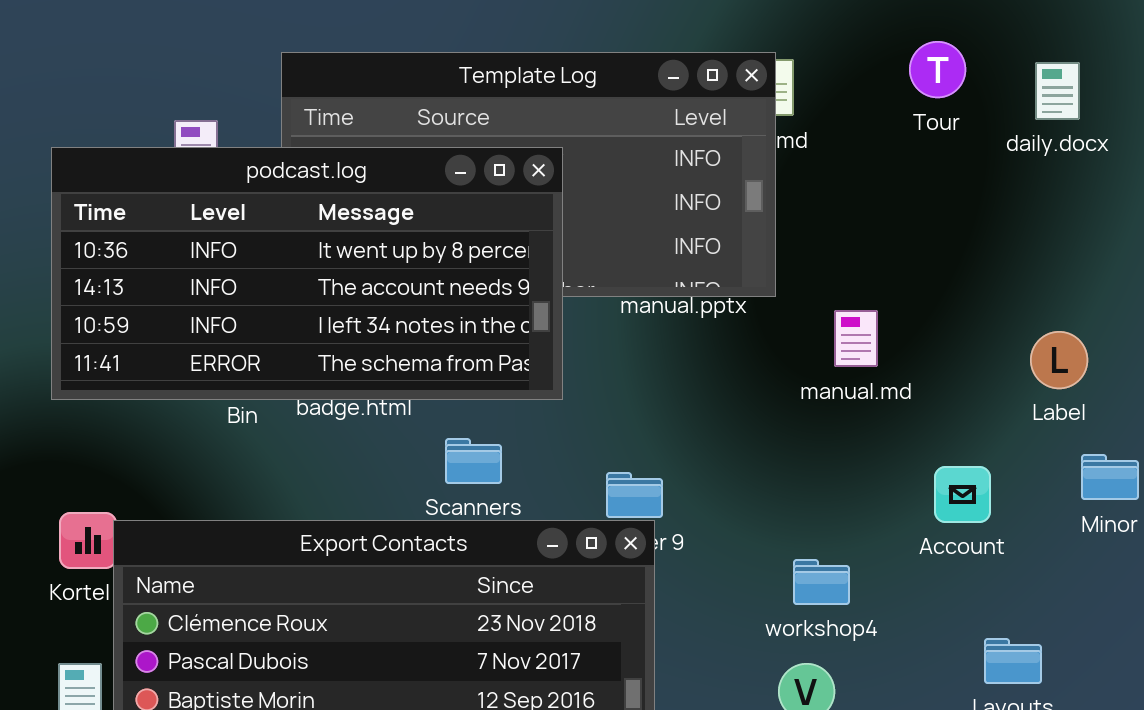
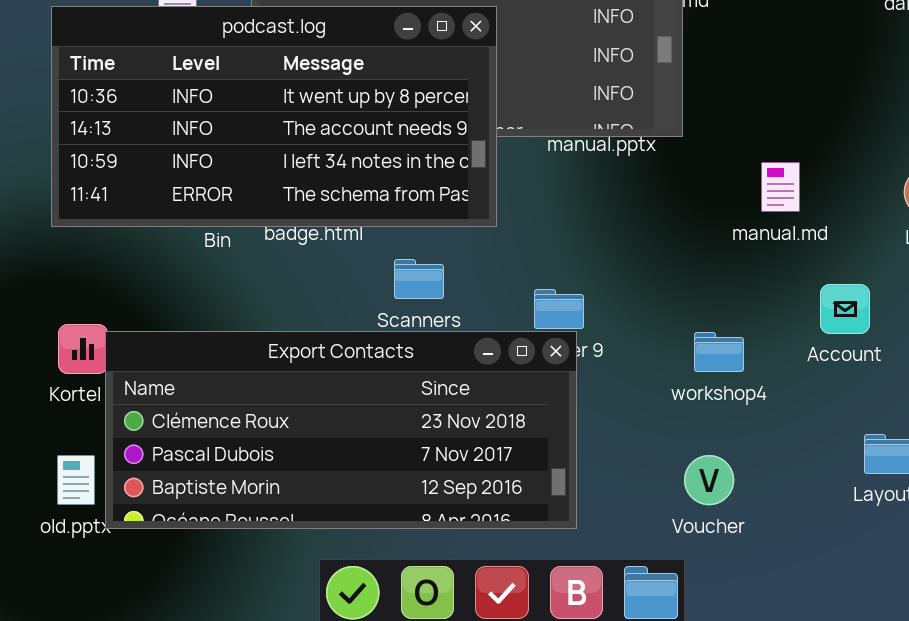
manual.md: [834,310,878,367] -> [761,162,800,212], moved
workshop4: [793,559,850,605] -> [694,332,744,372], moved

